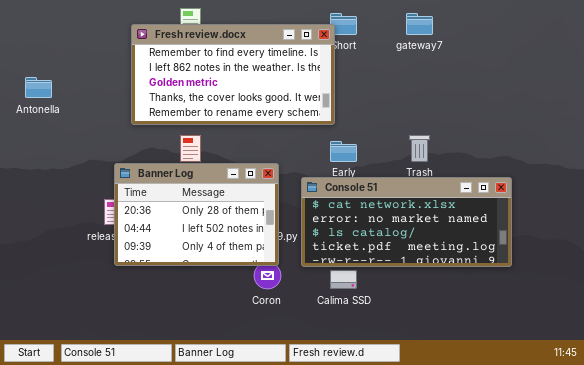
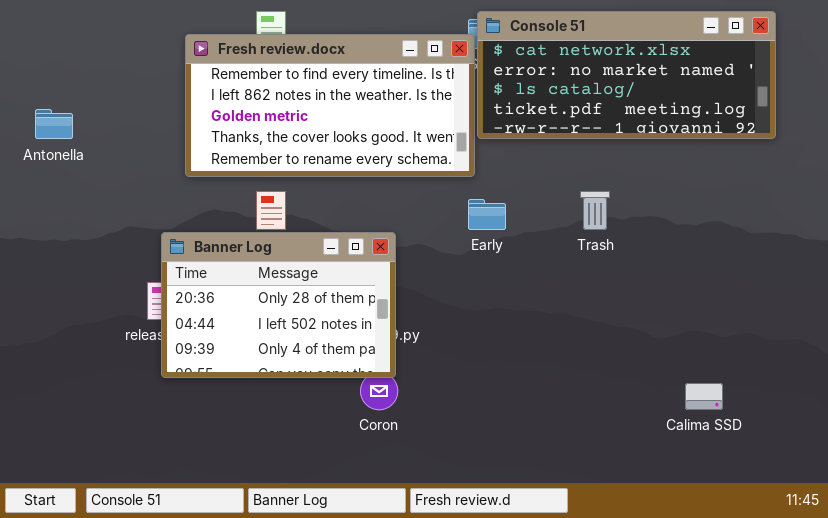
Console 51: [301,177,512,267] -> [477,11,776,139], moved
Calima SSD: [330,270,357,289] -> [685,383,723,410], moved

